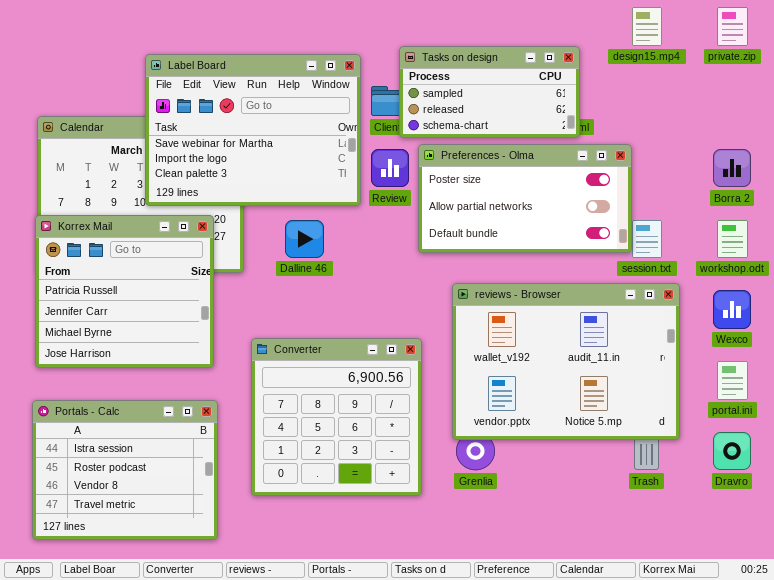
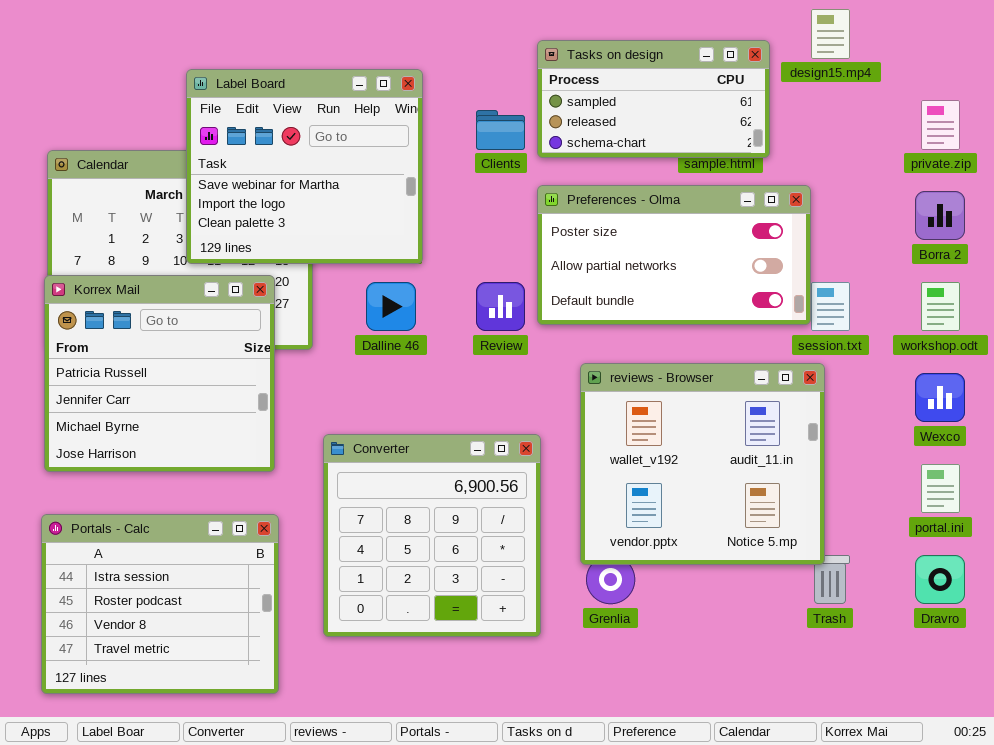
private.zip: [717,7,748,46] -> [921,100,960,150], moved
Tasks on design: [399,46,580,138] -> [537,40,770,158], moved
Label Board: [145,54,361,206] -> [186,69,423,264], resized
Review: [371,149,409,187] -> [476,282,525,331], moved
reviews - Browser: [452,283,680,440] -> [580,363,825,565], resized

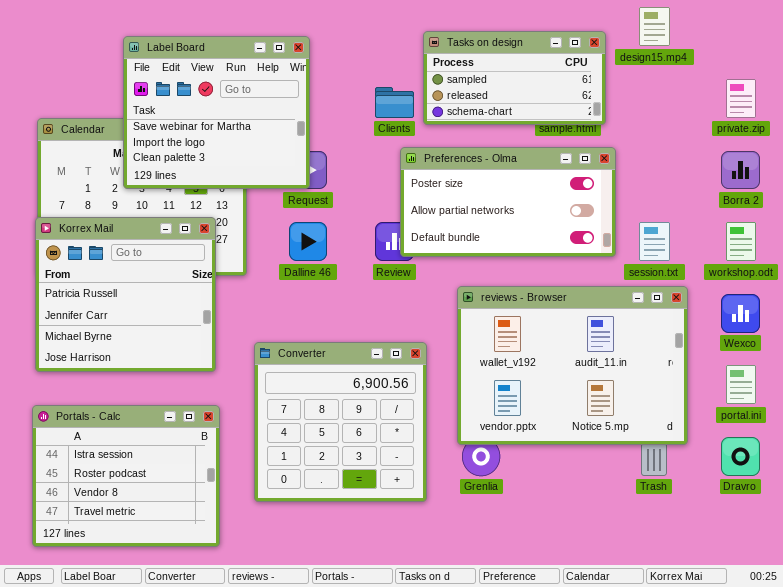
Label Board: [186,69,423,264] -> [123,36,310,189], moved
Preferences - Olma: [537,185,811,325] -> [400,147,616,257], moved
reviews - Browser: [580,363,825,565] -> [457,286,688,445], resized

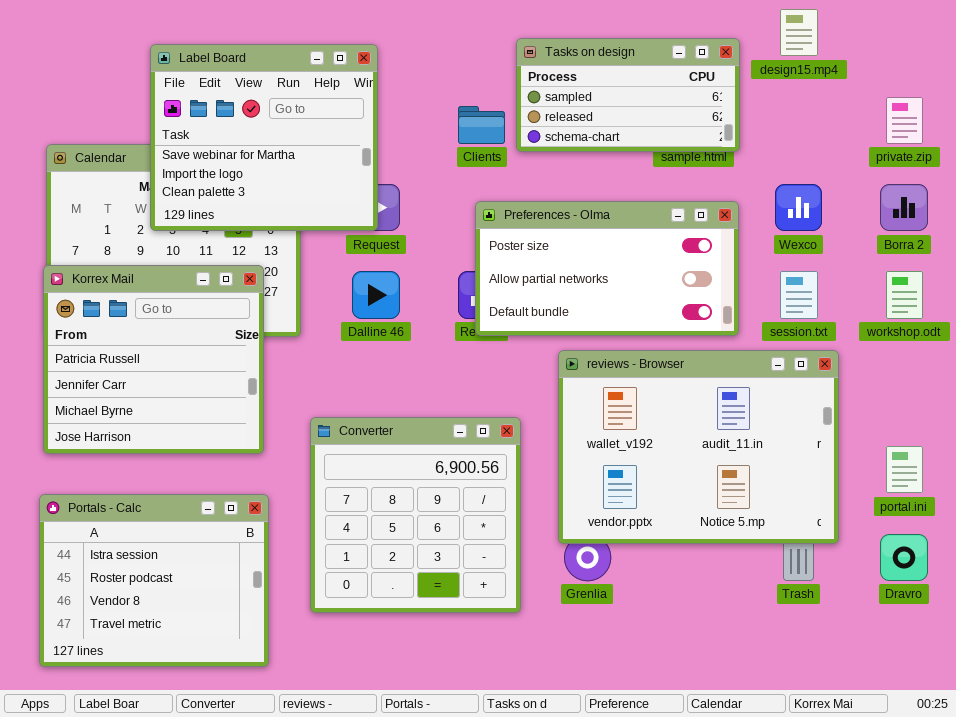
Preferences - Olma: [400,147,616,257] -> [475,201,739,336], moved
Wexco: [721,294,760,333] -> [775,184,822,231], moved

